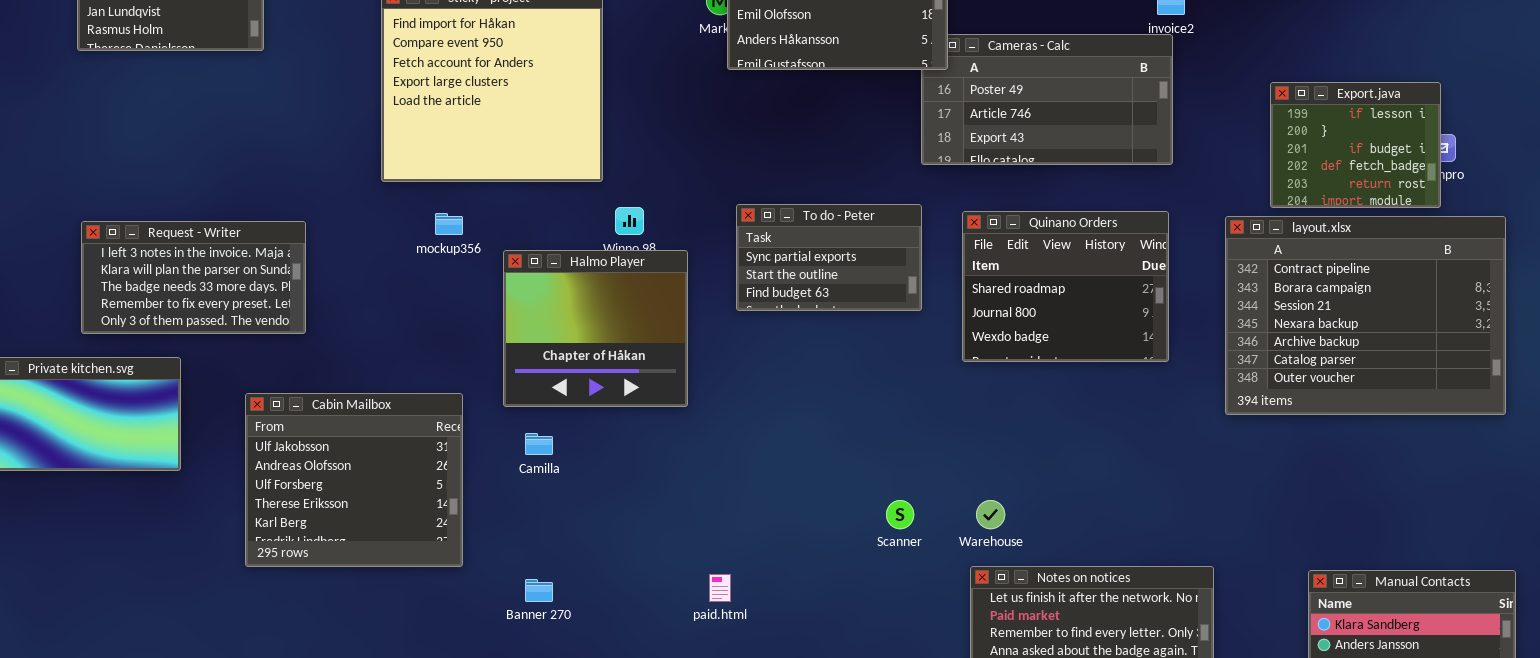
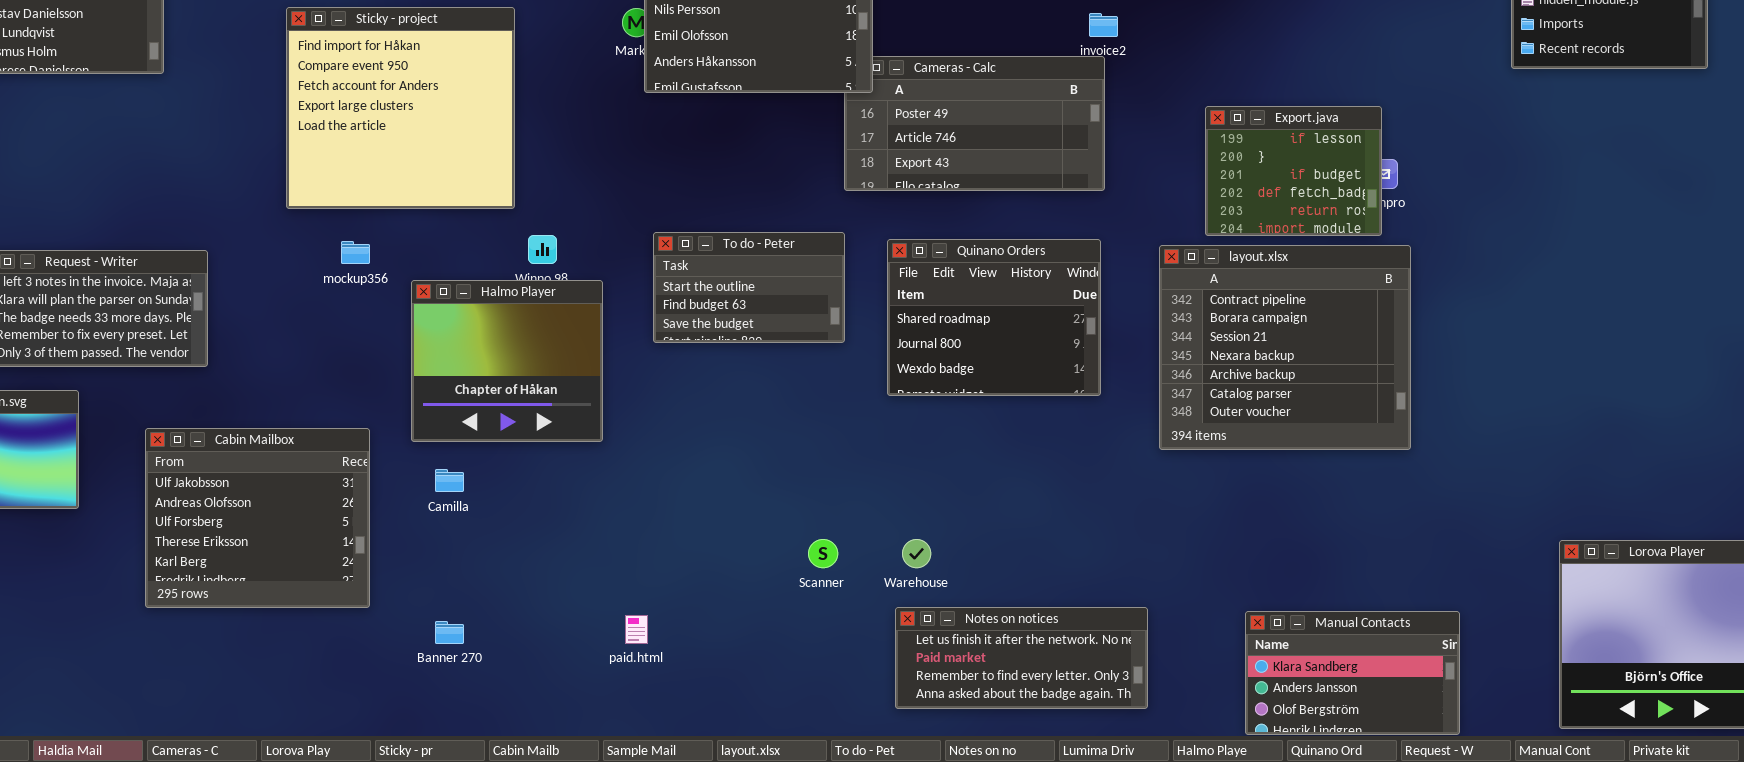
To do - Peter: [736,204,922,311] -> [653,232,845,343], scrolled down 1 row
layout.xlsx: [1225,216,1506,415] -> [1159,245,1411,450], resized

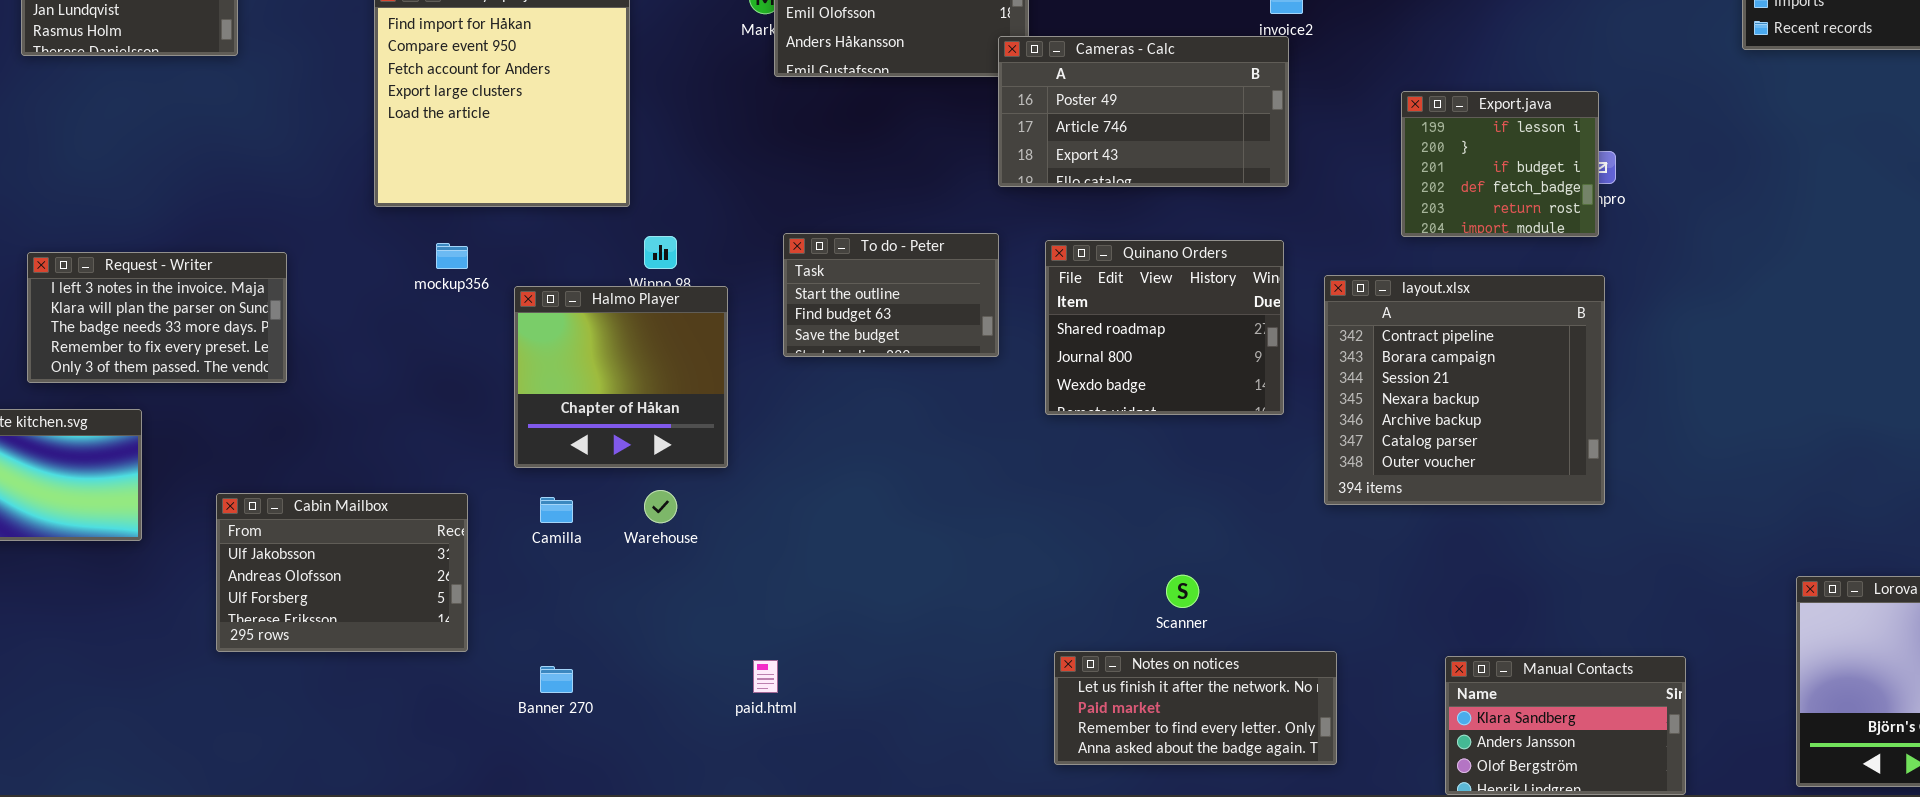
Cameras - Calc: [844,56,1105,191] -> [998,36,1289,187], raised
layout.xlsx: [1159,245,1411,450] -> [1324,275,1605,505], moved
Cabin Mailbox: [145,428,370,608] -> [216,493,468,652], resized
Scanner: [808,539,838,568] -> [1166,575,1199,608], moved
Warehouse: [902,539,931,568] -> [644,490,677,523], moved

